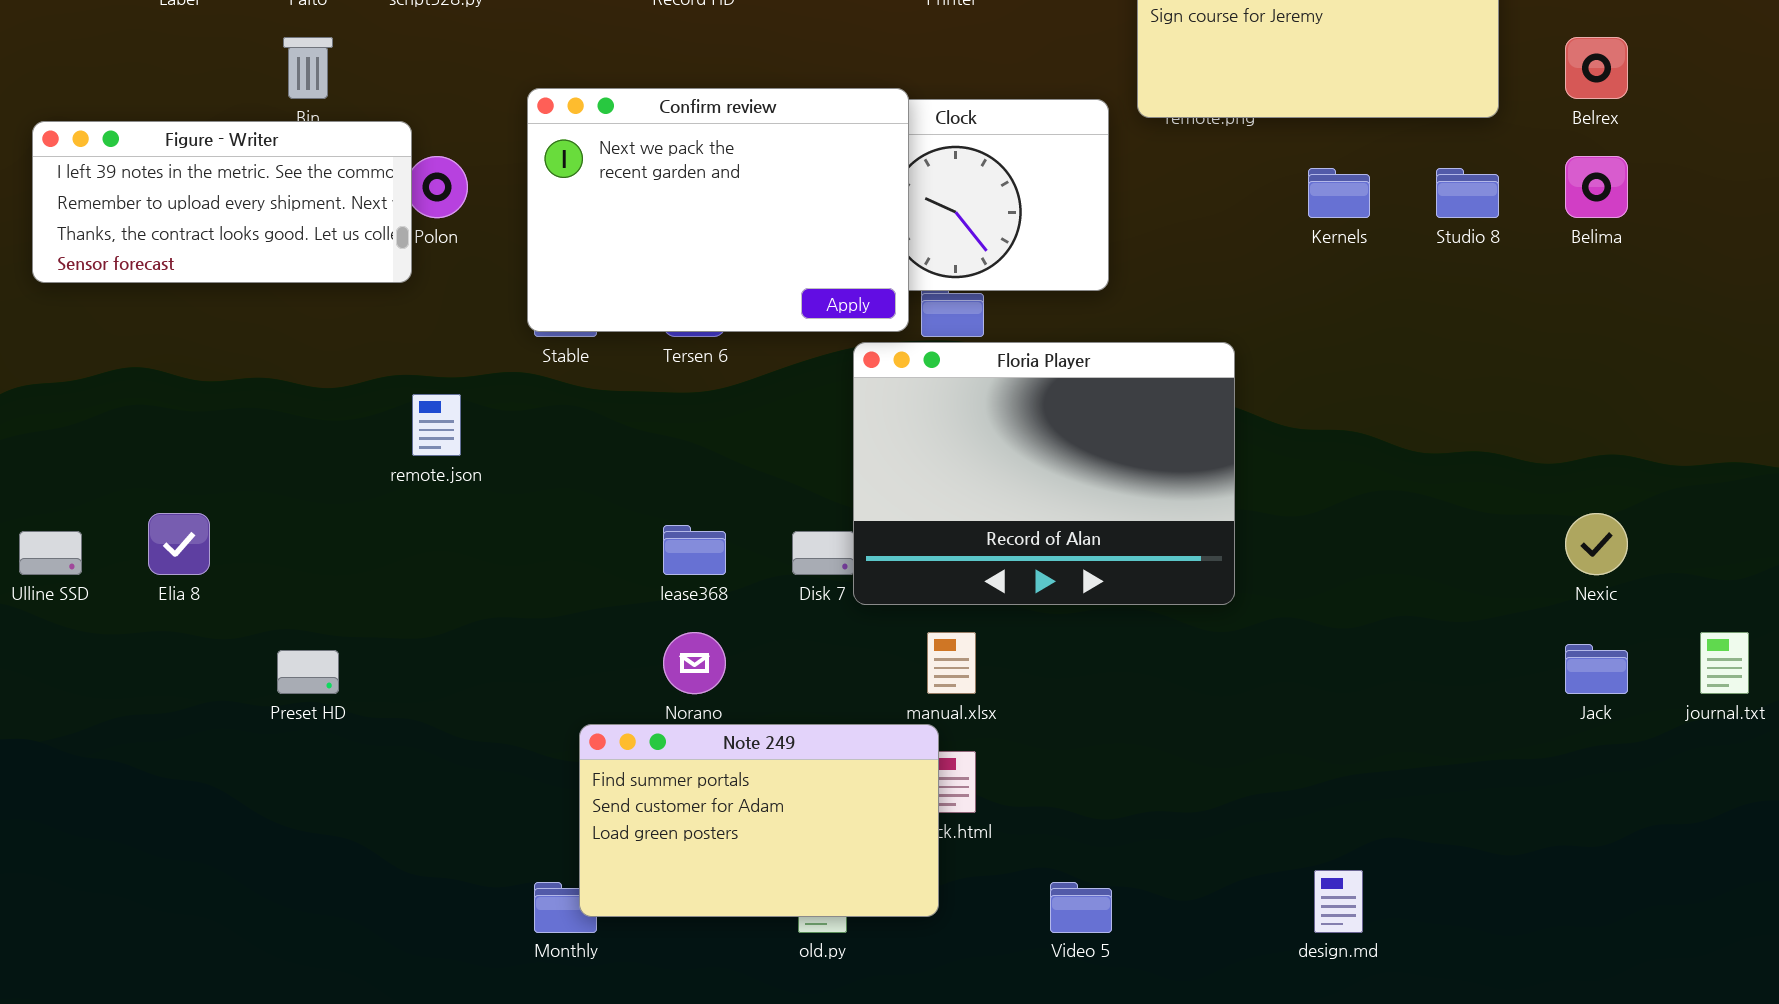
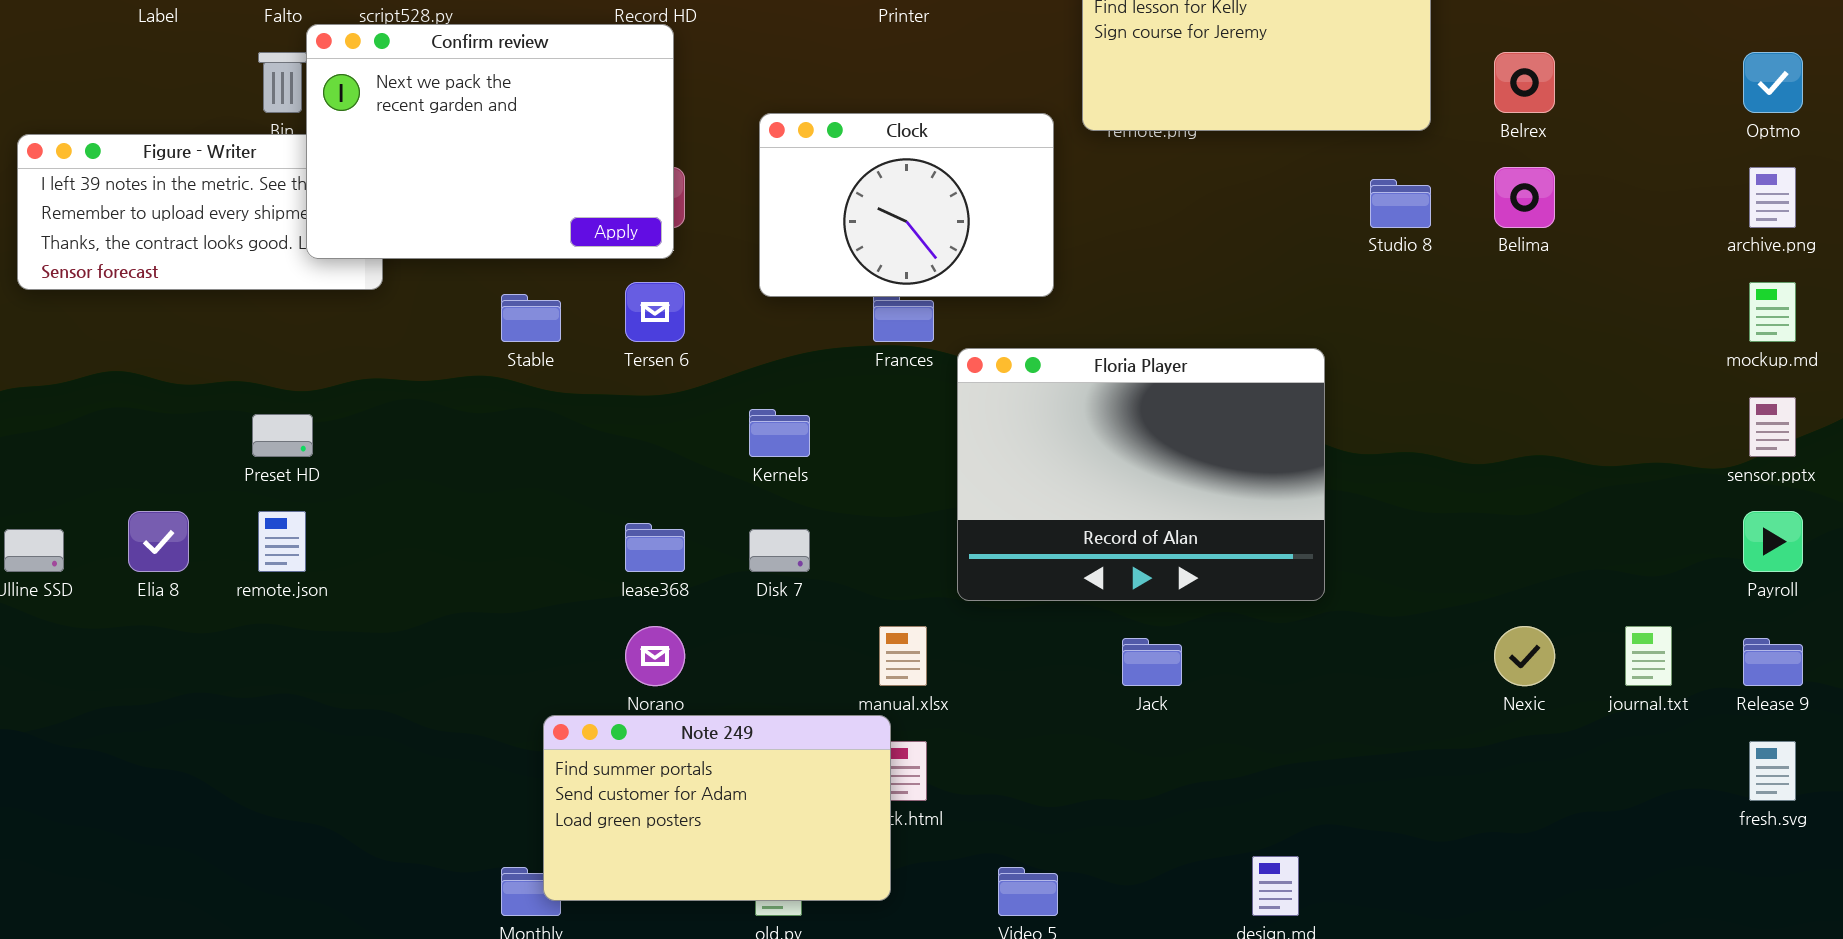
Confirm review: [527,88,909,332] -> [306,24,674,259], moved
Kernels: [1308,168,1370,218] -> [749,409,810,457], moved
Floria Player: [853,342,1235,605] -> [957,348,1325,601], moved
remote.json: [412,394,461,456] -> [258,511,306,572], moved
Nexic: [1565,513,1628,575] -> [1494,626,1555,686], moved
Jack: [1565,644,1628,694] -> [1122,638,1182,686], moved
Preset HD: [277,650,339,694] -> [252,414,313,457], moved

